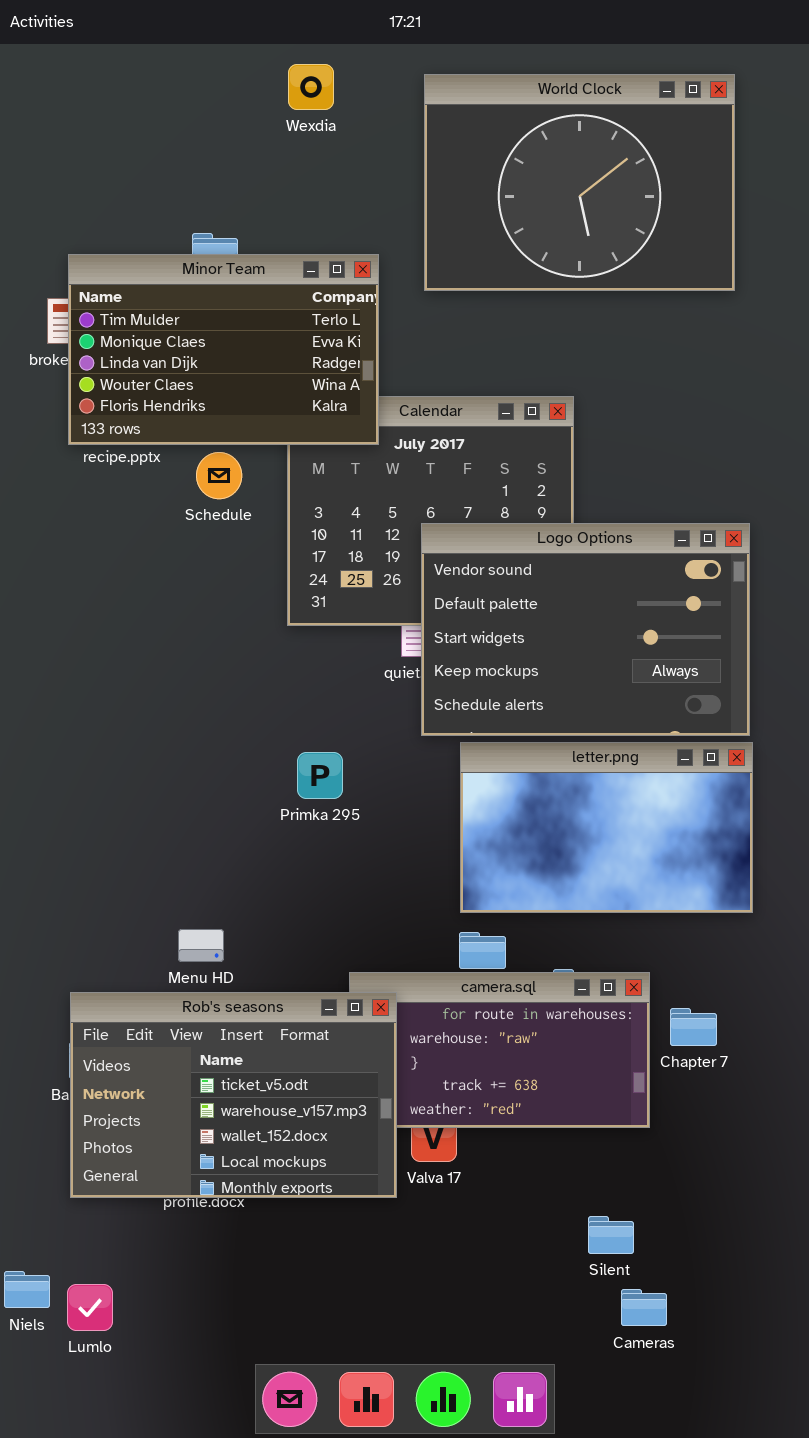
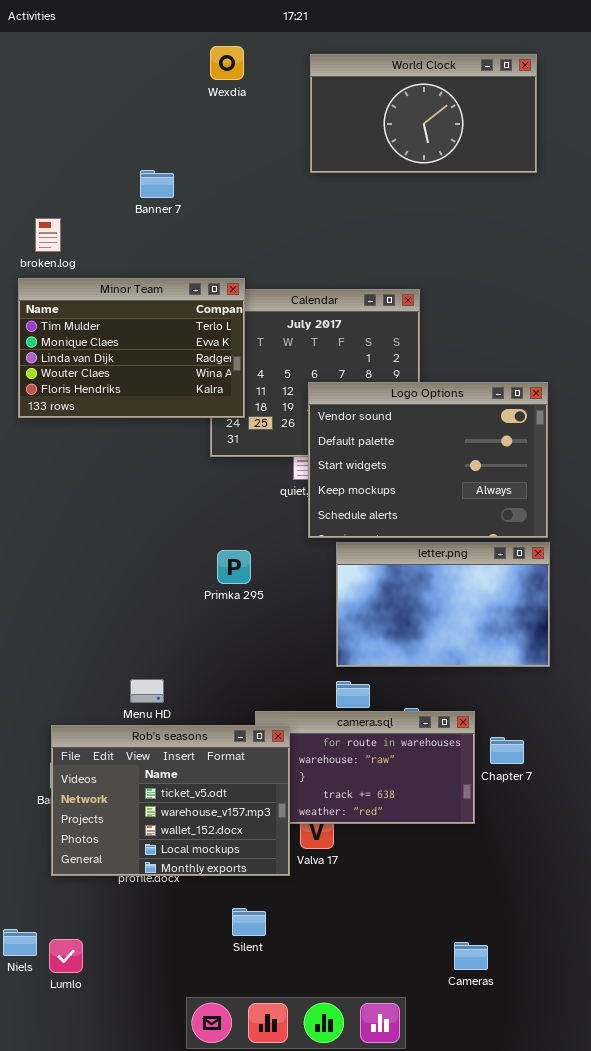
World Clock: [424,74,735,291] -> [310,54,537,173], resized
Minor Team: [68,254,379,445] -> [18,278,245,418], moved
Silent: [588,1216,634,1254] -> [232,908,266,936], moved

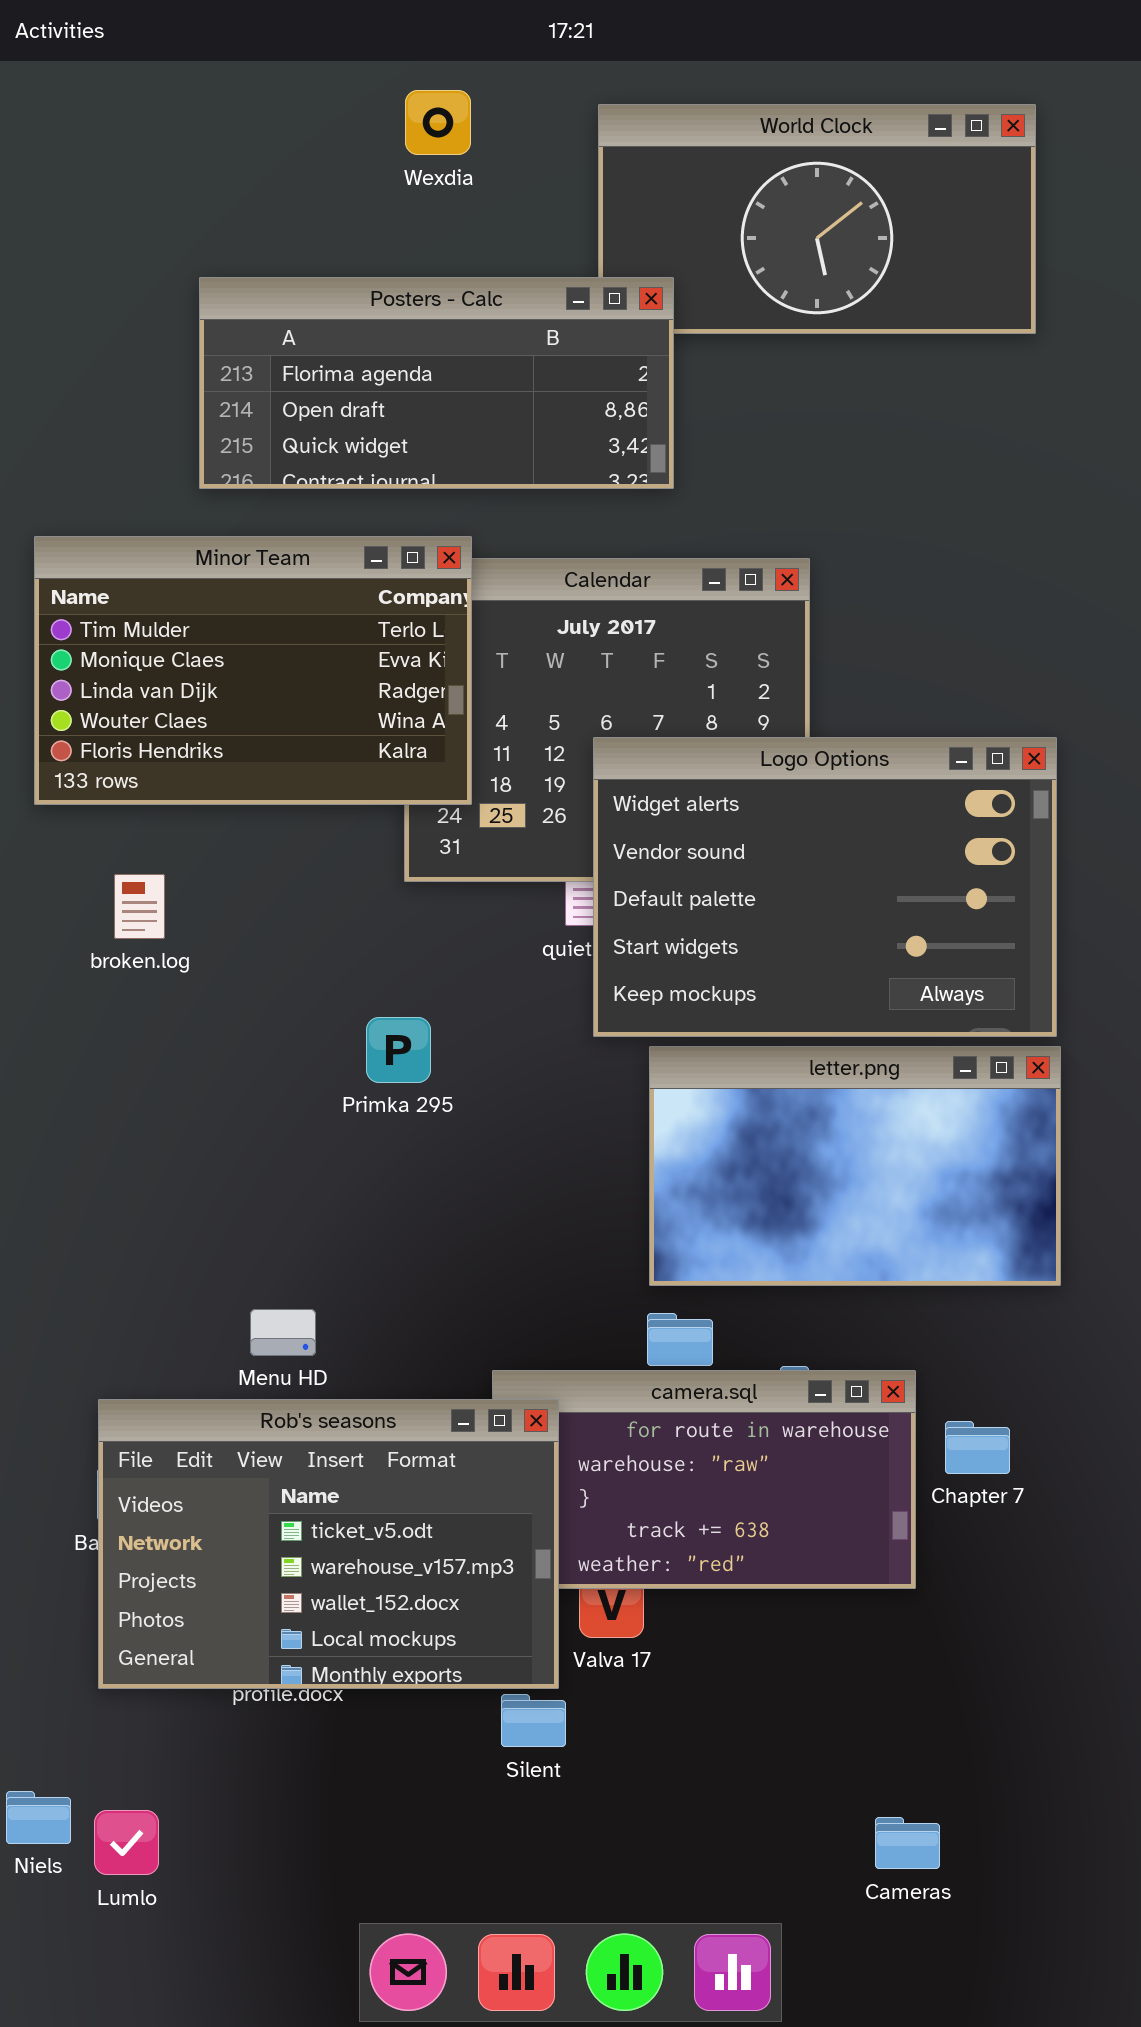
Posters - Calc: none -> [199,277,674,489], opened
broken.log: [35,218,61,252] -> [114,874,165,939], moved
Logo Options: [308,382,548,538] -> [593,737,1057,1037], scrolled up 1 row
Primka 295: [217,550,251,584] -> [366,1017,431,1083], moved
Silent: [232,908,266,936] -> [501,1694,566,1747], moved

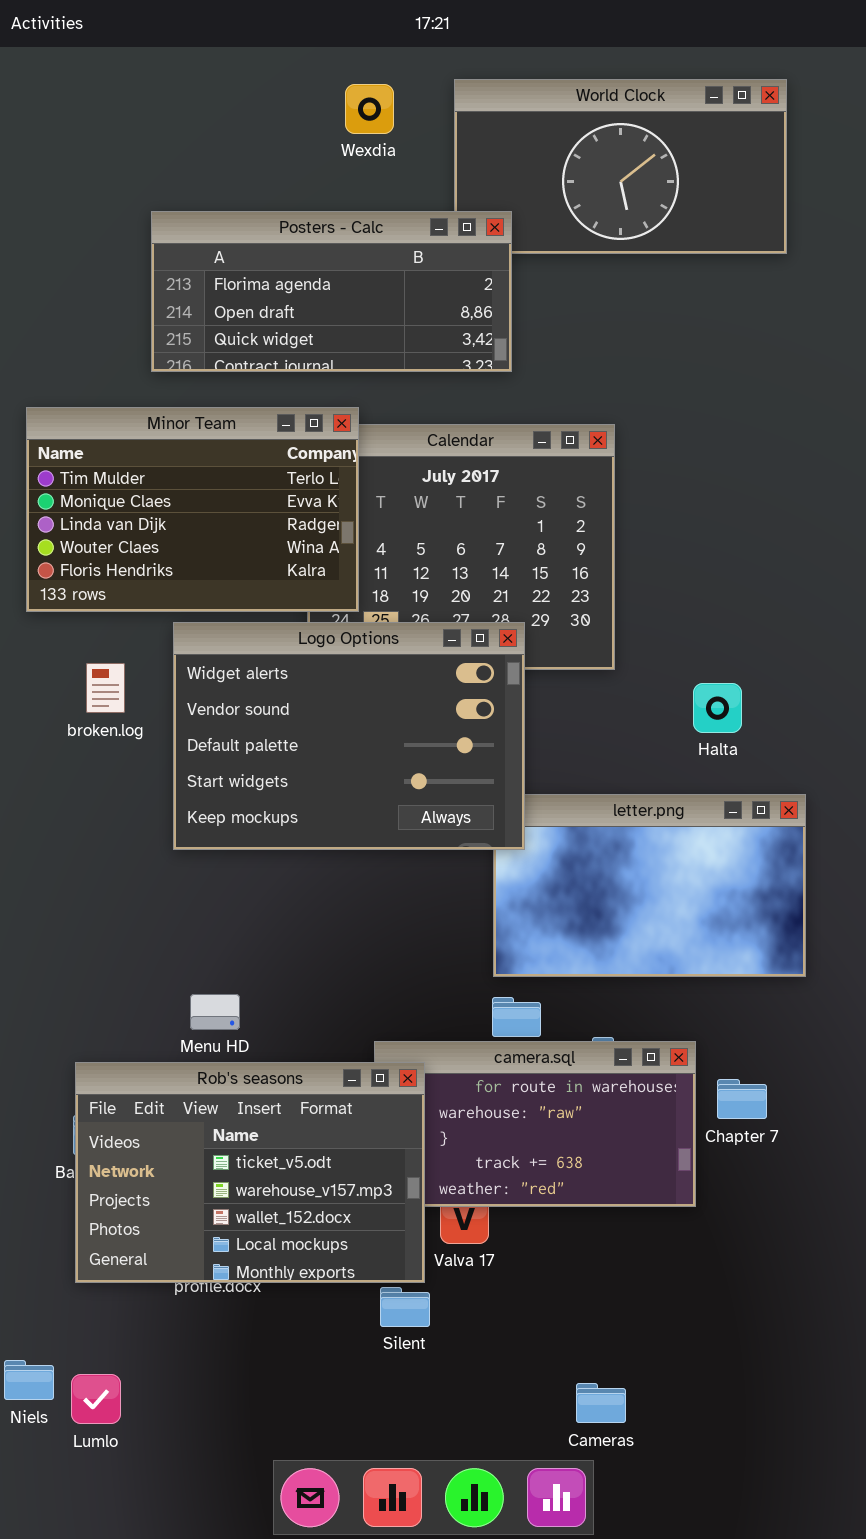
Wexdia: [405,90,471,155] -> [345,84,394,134], moved
Logo Options: [593,737,1057,1037] -> [173,622,525,850], moved
Cameras: [875,1817,940,1869] -> [576,1383,626,1423], moved

